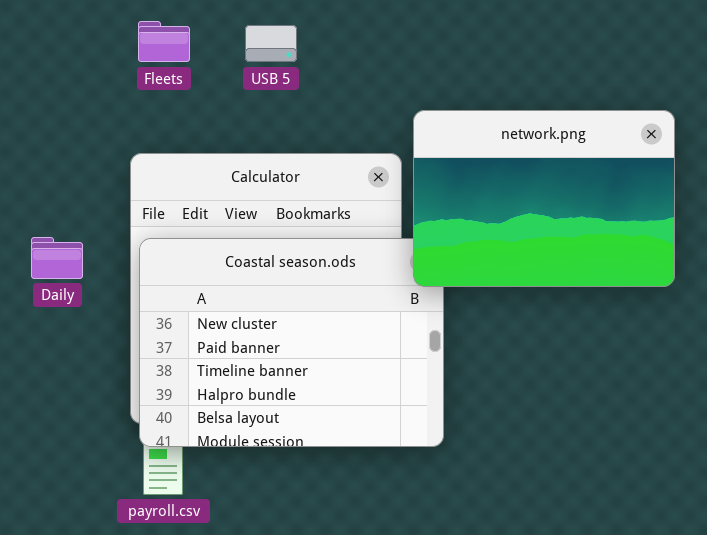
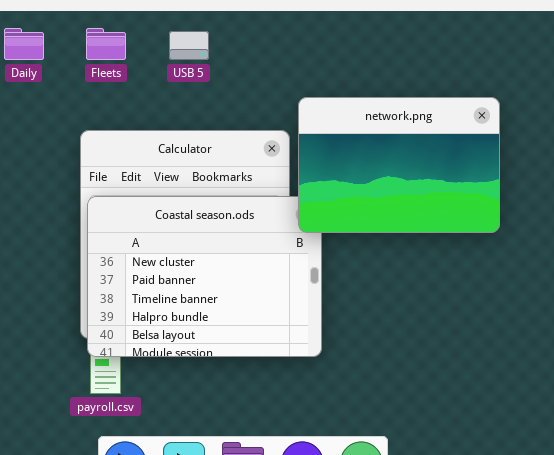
Daily: [31,237,83,279] -> [4,28,44,60], moved

